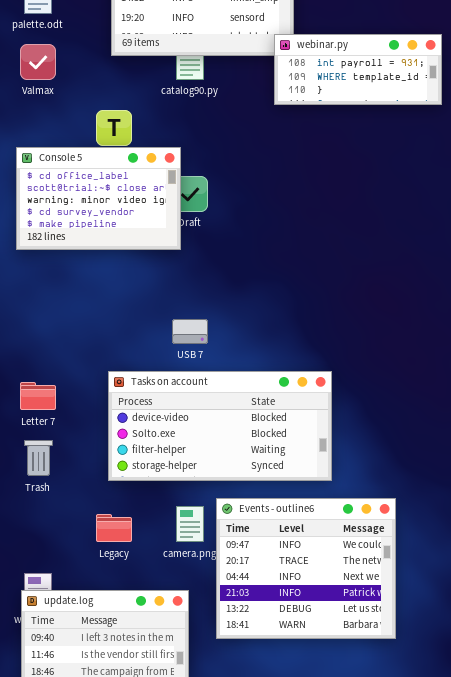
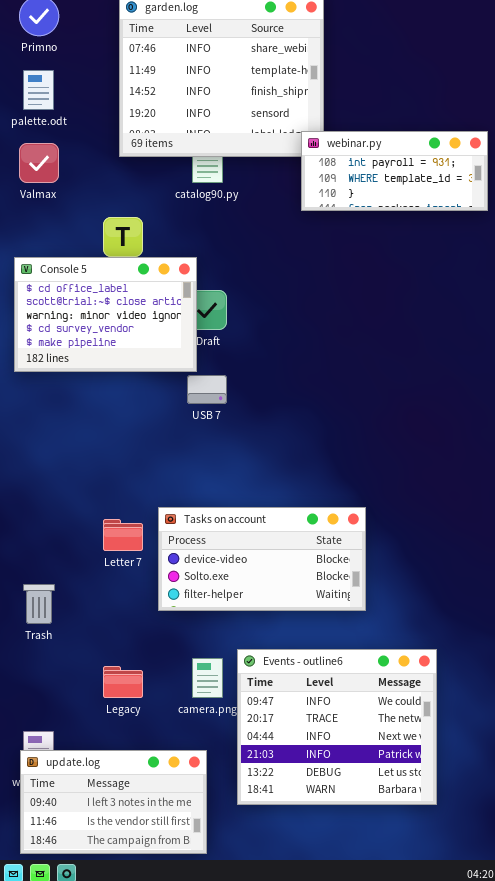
USB 7: [172,319,208,344] -> [187,375,227,404], moved
Tasks on account: [108,371,332,481] -> [158,507,366,611], resized
Letter 7: [20,382,56,410] -> [103,519,143,551], moved

